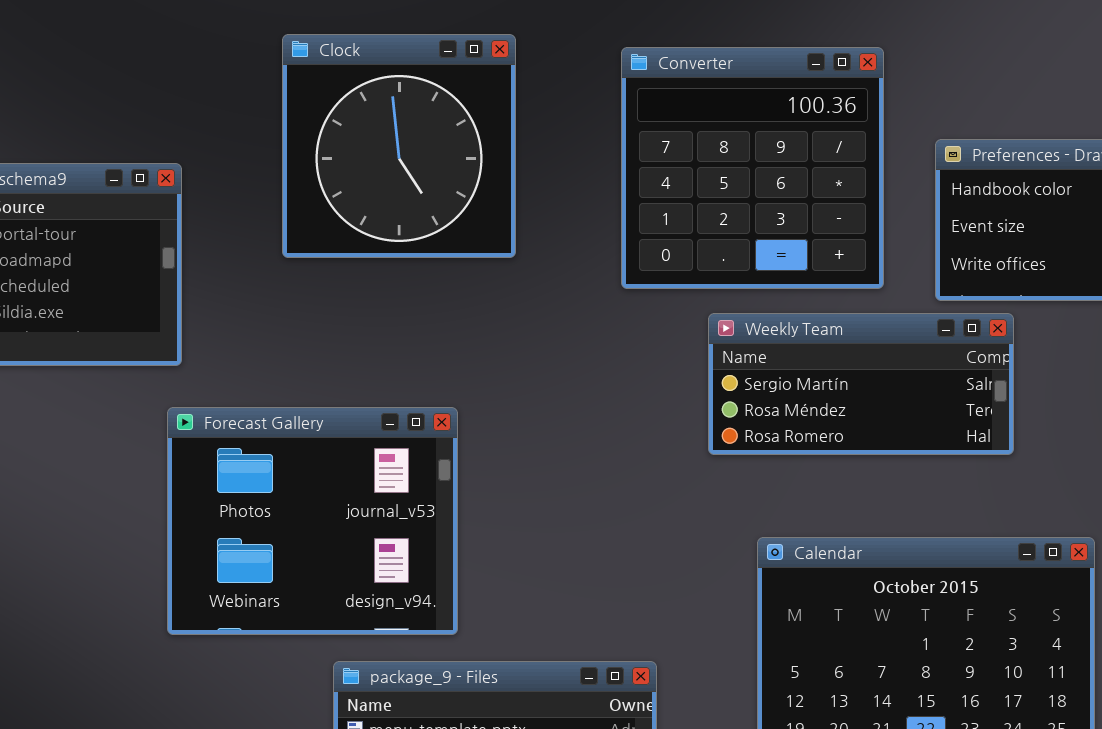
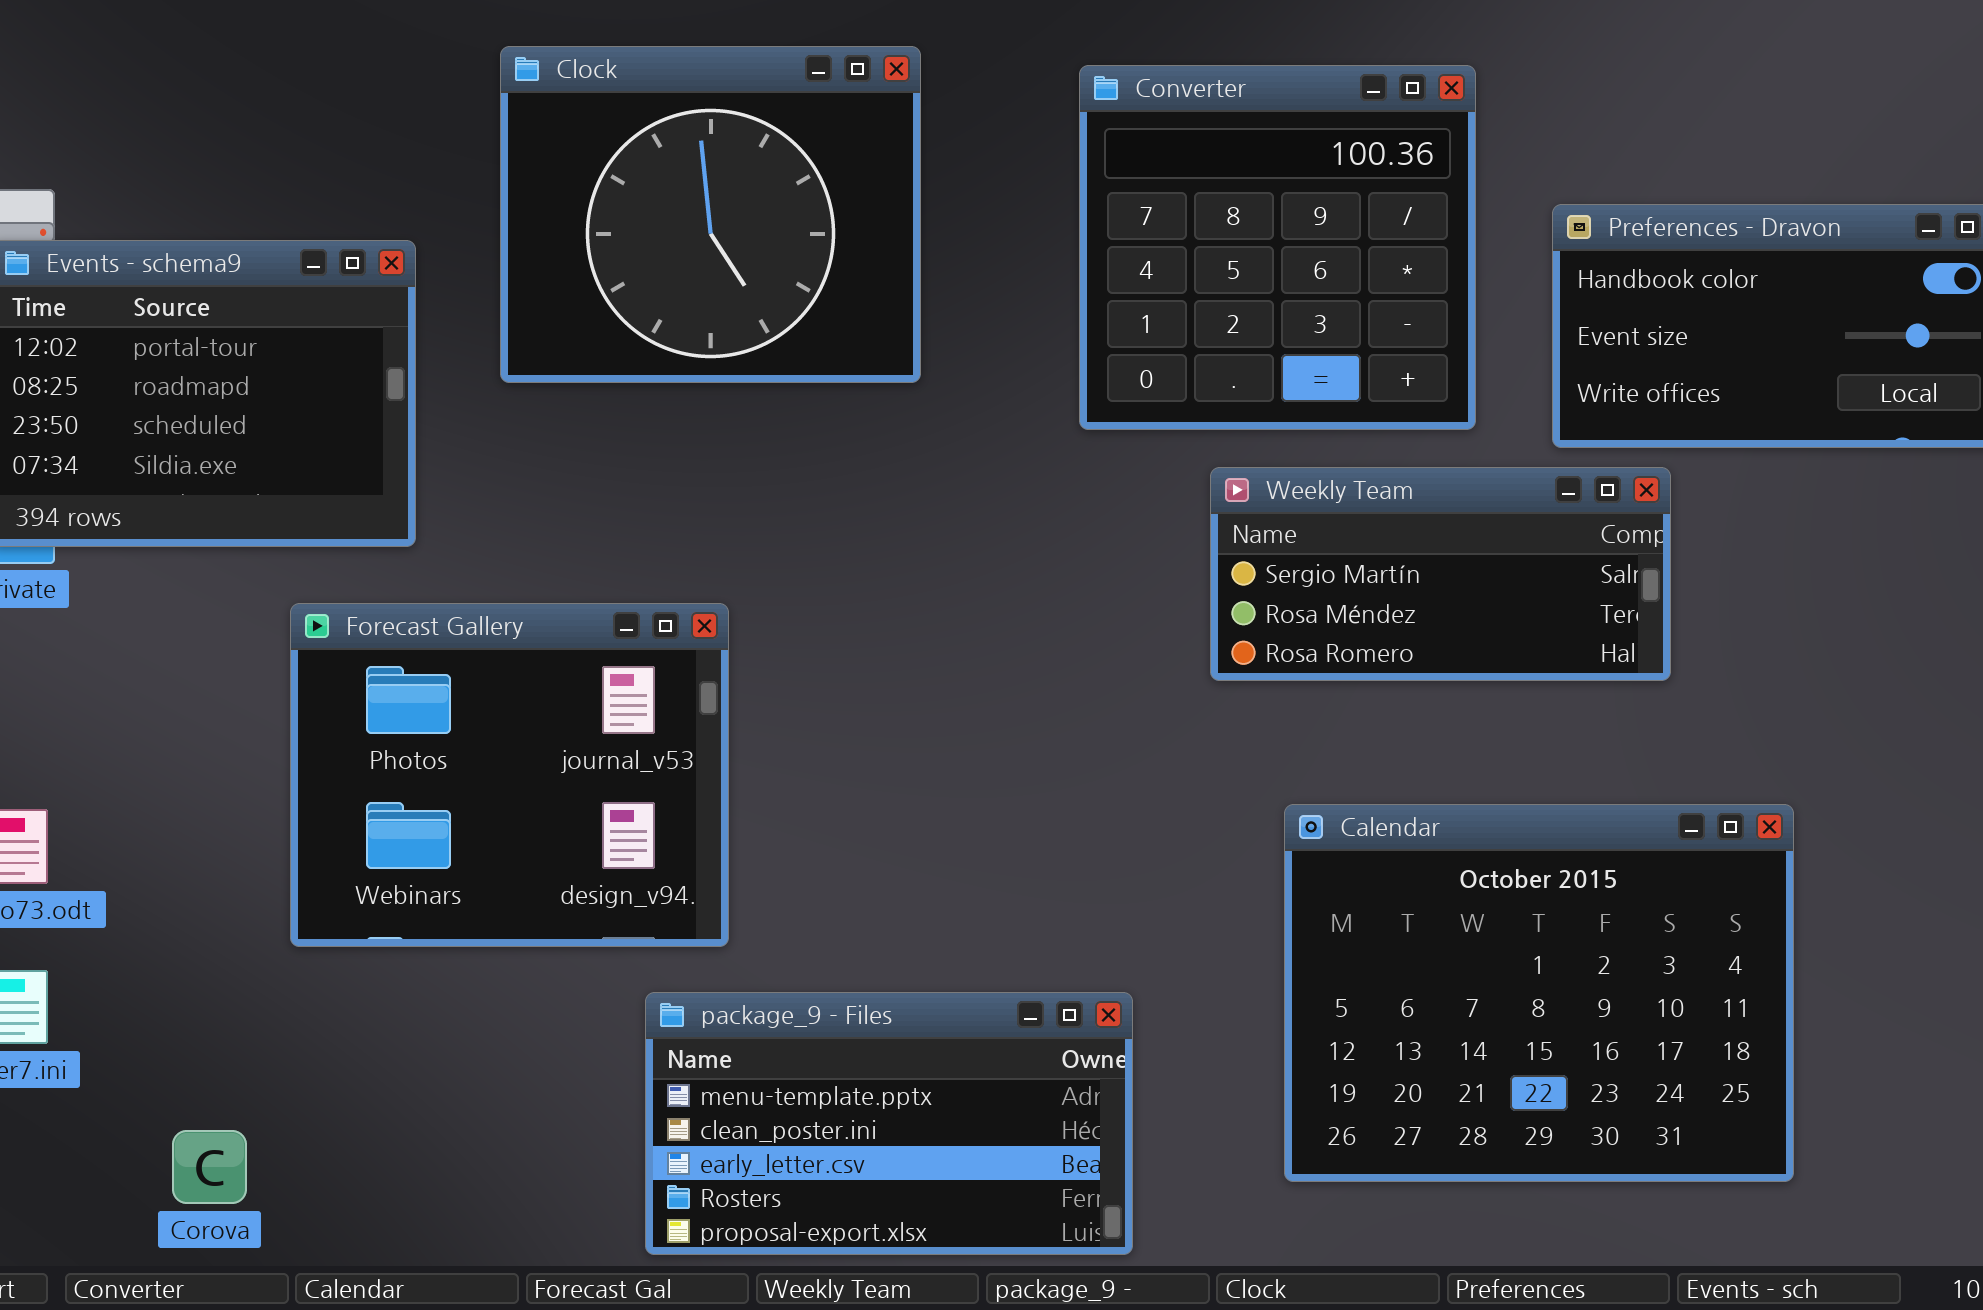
Clock: [282,34,516,258] -> [500,46,921,383], resized
Forecast Gallery: [167,407,458,635] -> [290,603,729,947], moved

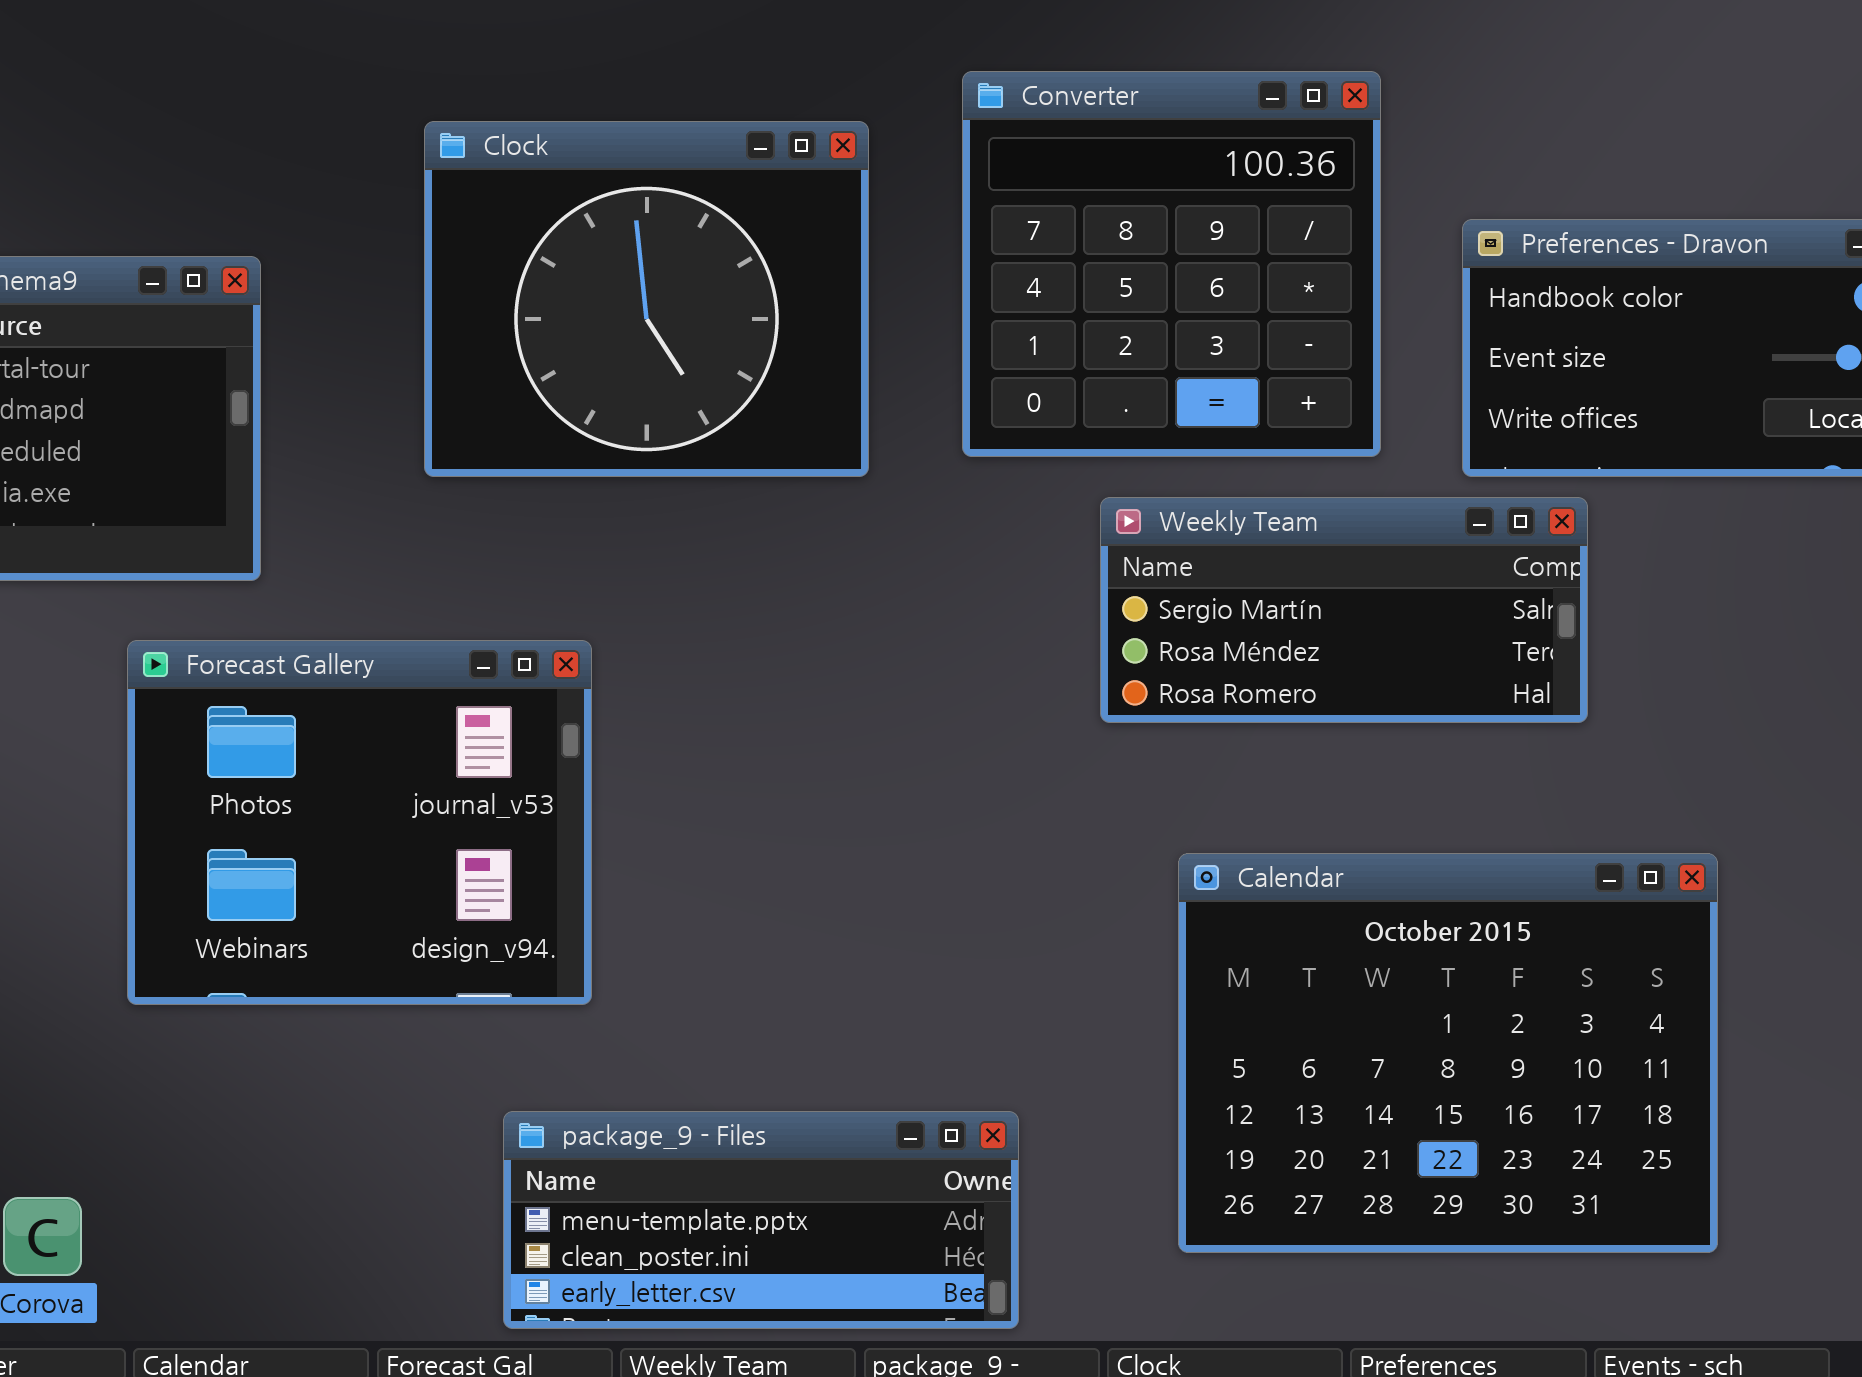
Clock: [500,46,921,383] -> [424,121,869,477], moved
package_9 - Files: [645,992,1133,1255] -> [503,1111,1019,1329], resized

